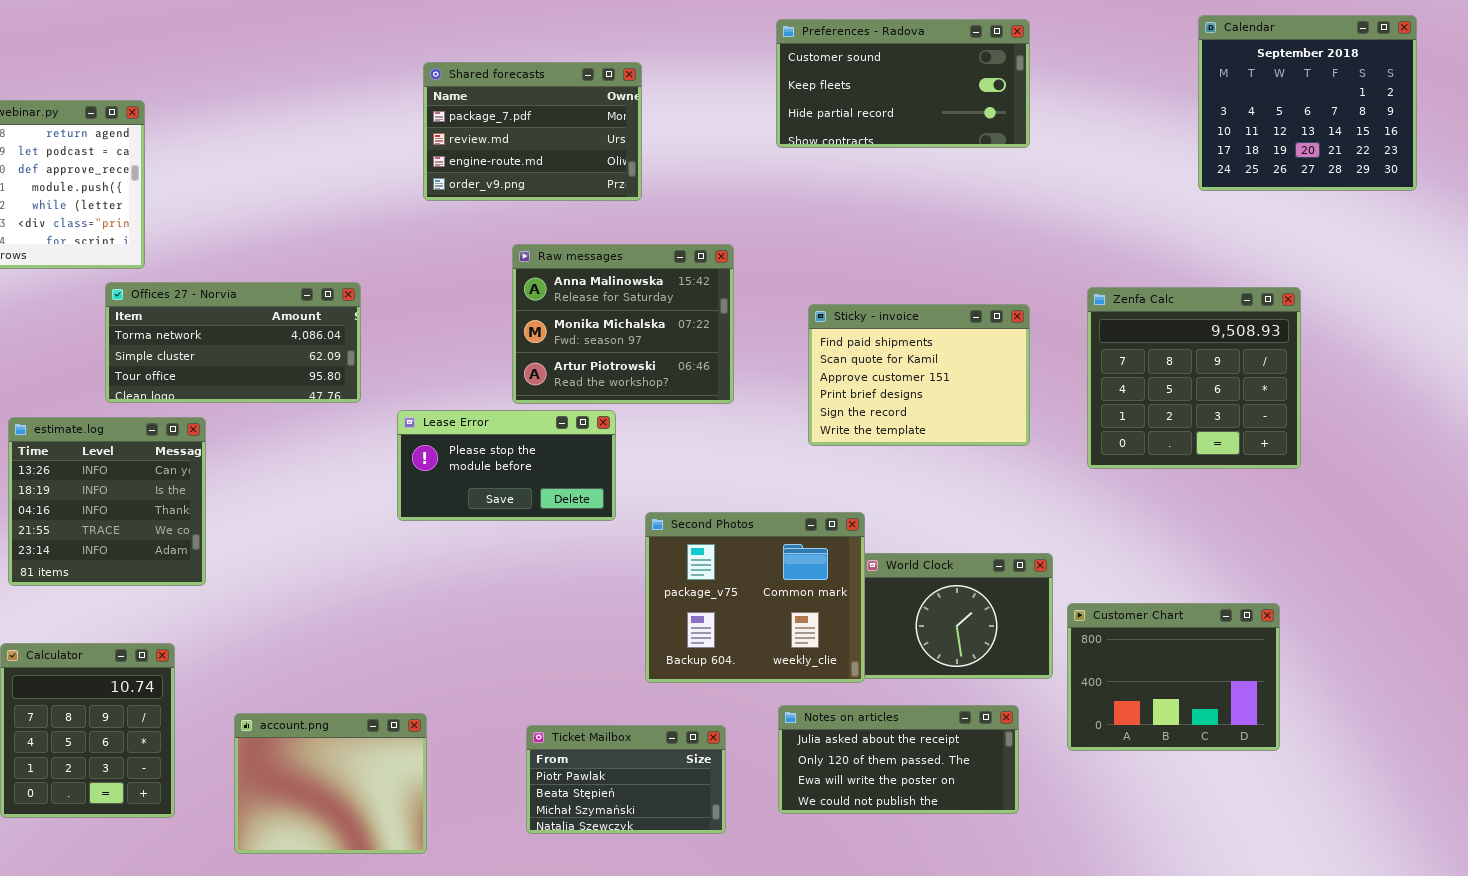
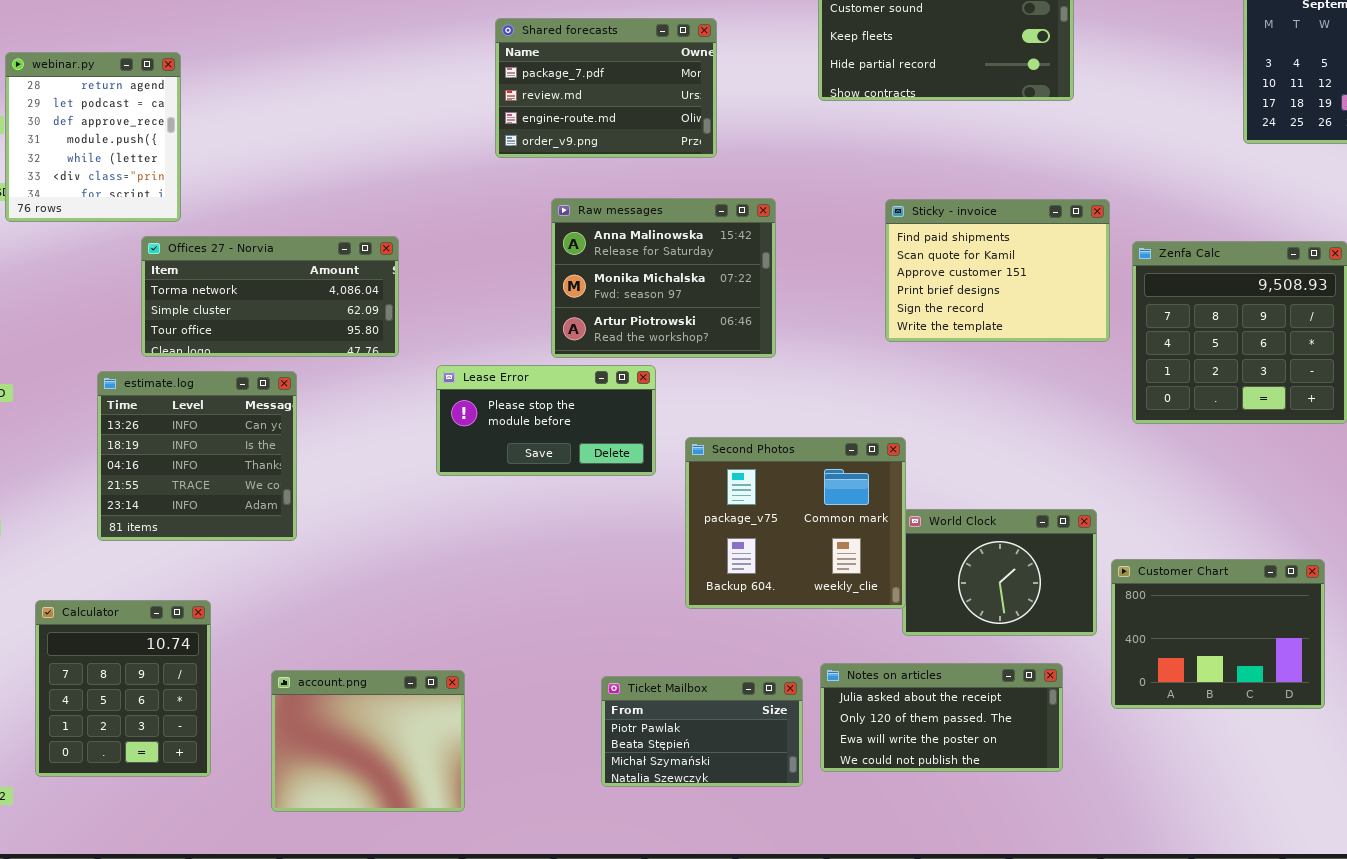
Shared forecasts: [423,62,642,201] -> [495,18,717,158], moved
Sticky - invoice: [808,304,1030,446] -> [885,199,1110,342], moved
estimate.log: [8,417,206,586] -> [97,371,297,541], moved
Second Photos: [645,512,865,683] -> [685,437,906,609], moved
Ticket Mailbox: [526,725,726,834] -> [601,676,803,787], moved

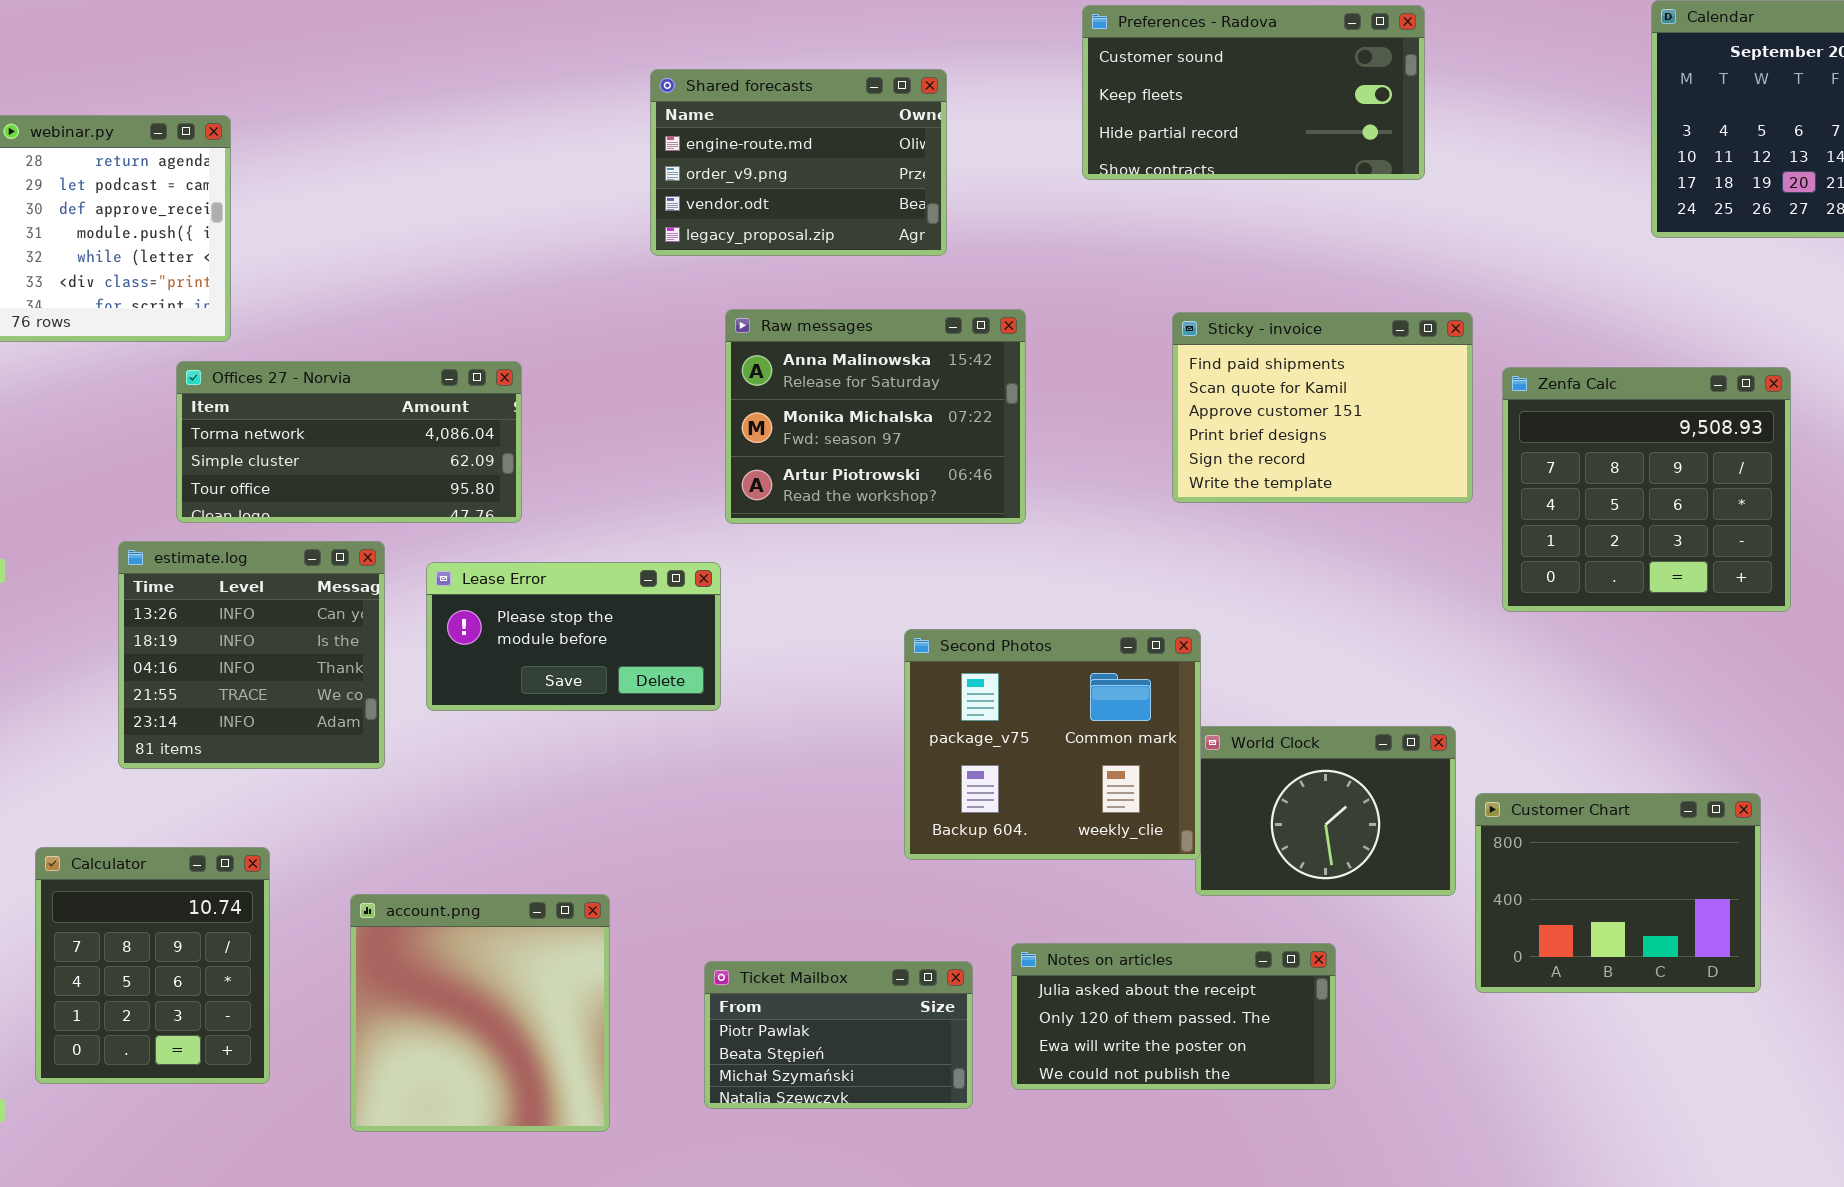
Shared forecasts: [495,18,717,158] -> [650,69,947,256], scrolled down 2 rows
Lease Error: [436,365,656,476] -> [426,562,721,711], moved
Notes on articles: [820,663,1063,772] -> [1011,943,1336,1090], moved
account.png: [271,670,465,812] -> [350,894,610,1132], resized
Ticket Mailbox: [601,676,803,787] -> [704,961,973,1109], moved

